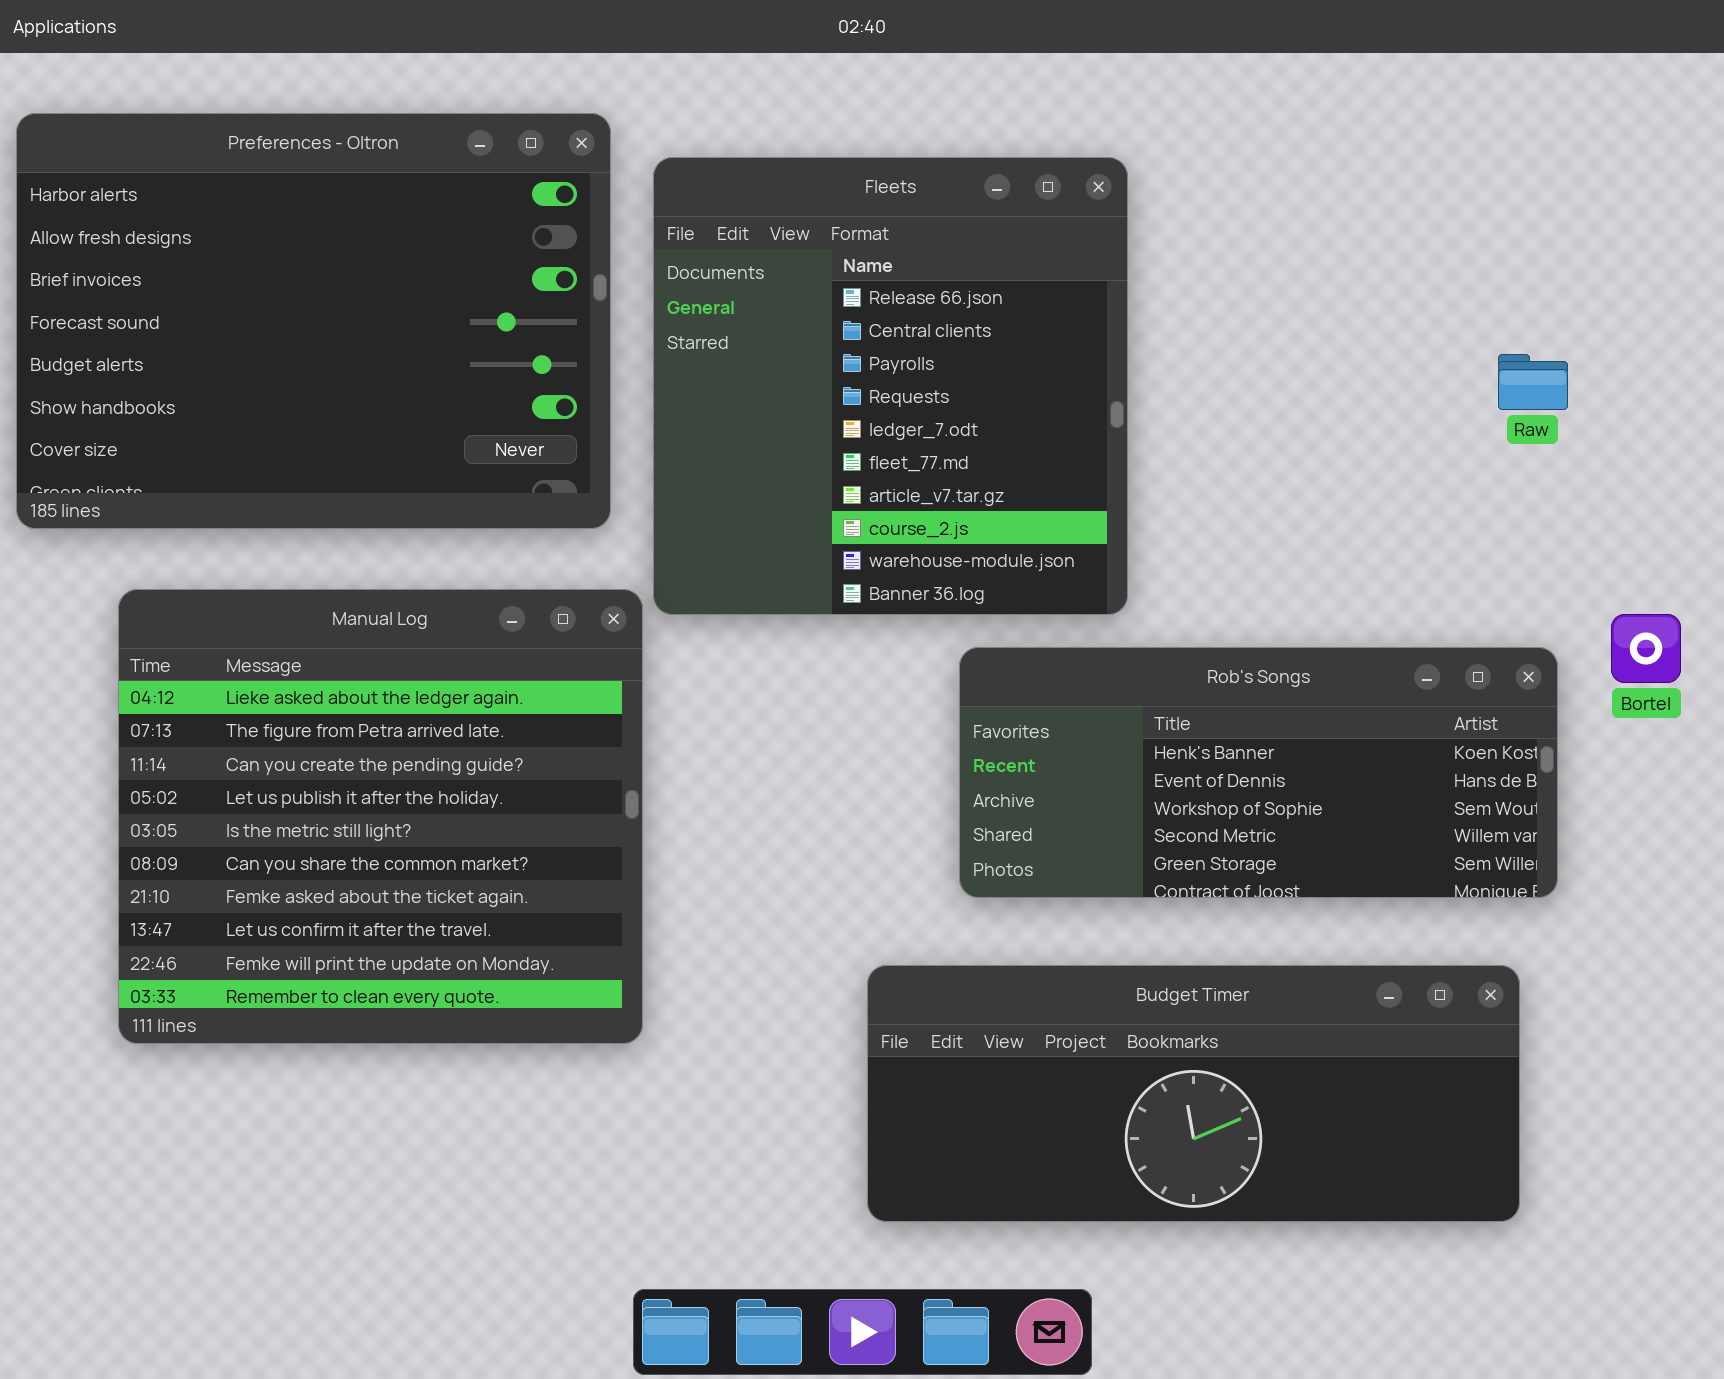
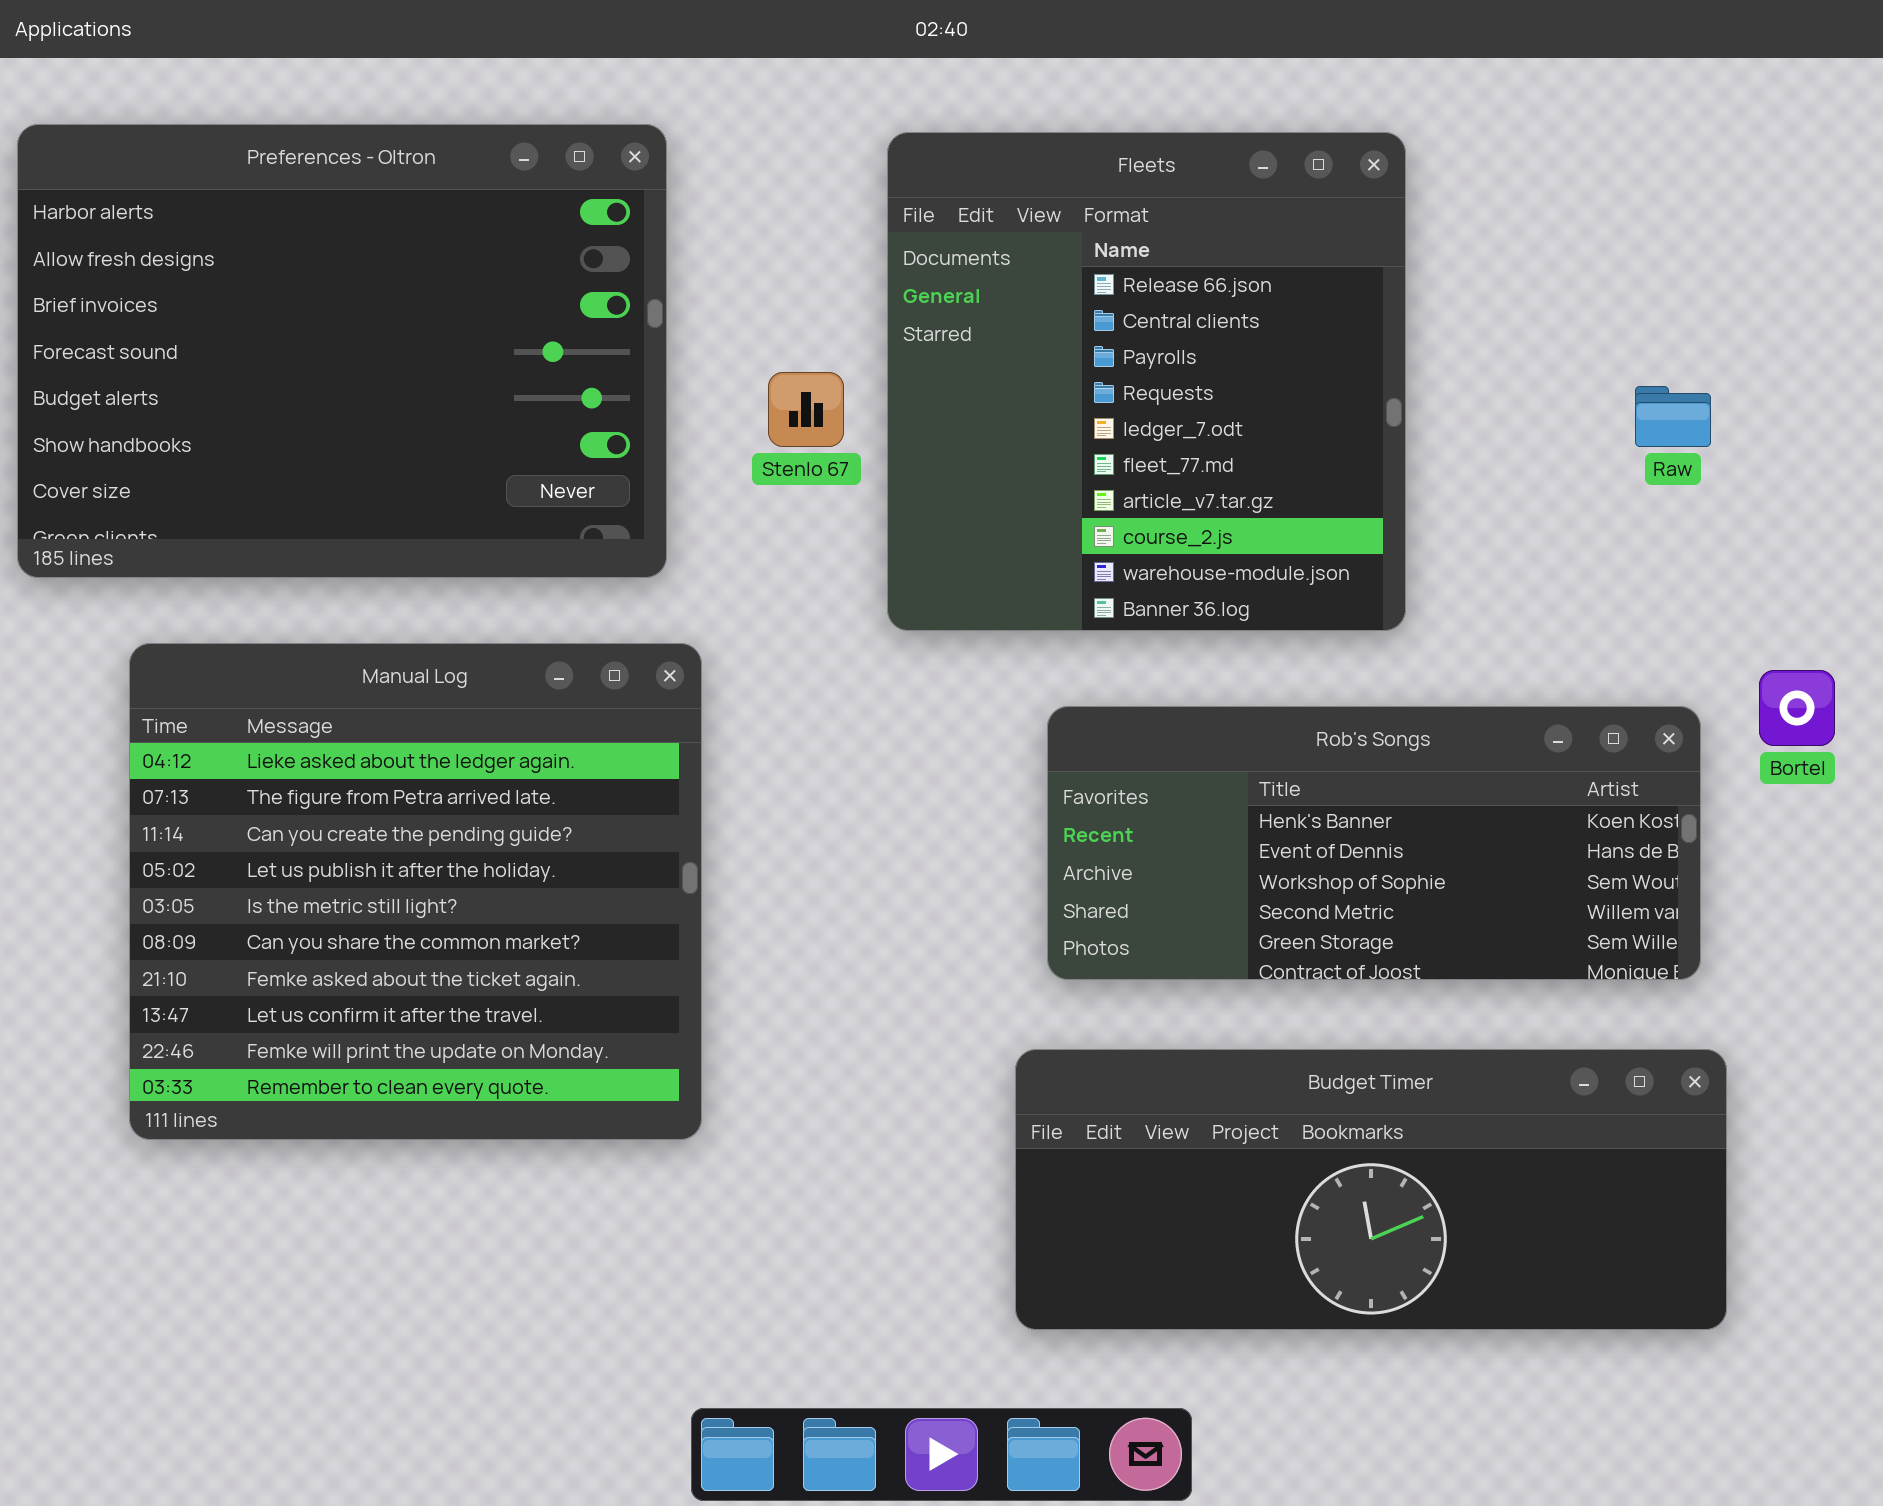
Fleets: [653,157,1128,615] -> [887,132,1406,631], moved
Budget Timer: [867,965,1520,1222] -> [1015,1049,1727,1330], moved

